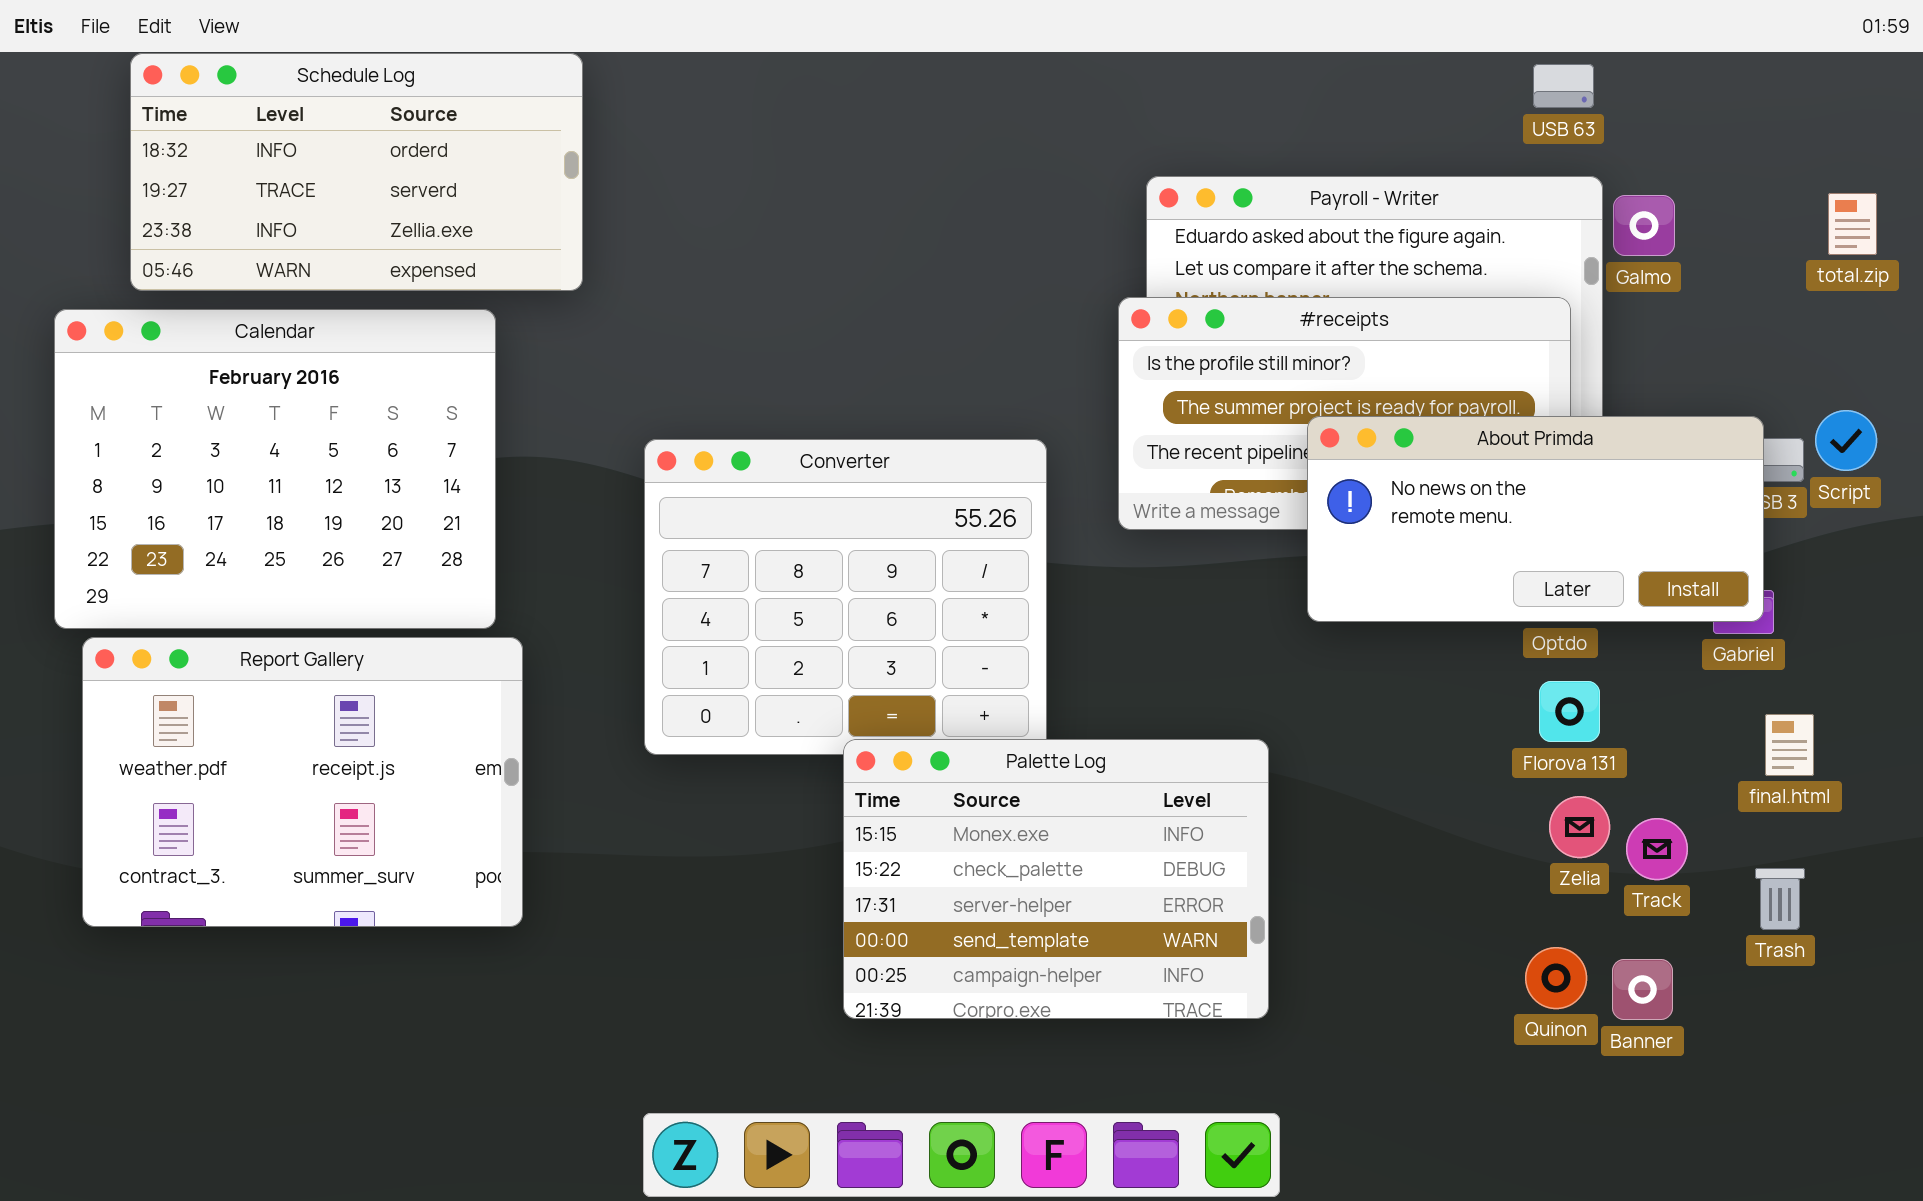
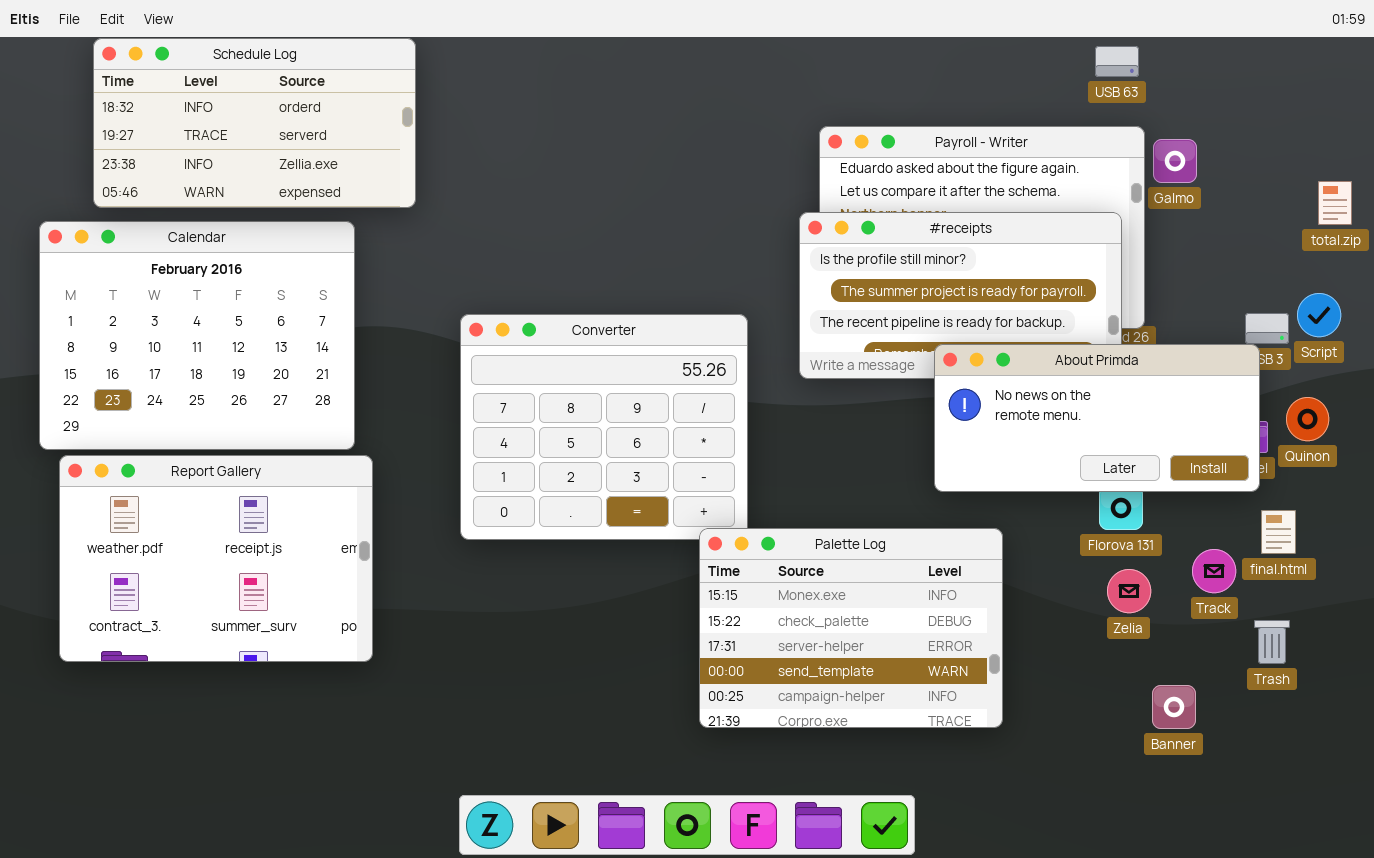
total.zip: [1828,193,1877,255] -> [1318,181,1352,225], moved
About Primda: [1307,416,1764,622] -> [934,344,1260,492], moved
Palette Log: [843,739,1269,1019] -> [699,528,1003,728], moved
Track: [1626,818,1688,880] -> [1192,549,1236,593], moved
Quinon: [1525,947,1587,1009] -> [1286,397,1329,441], moved

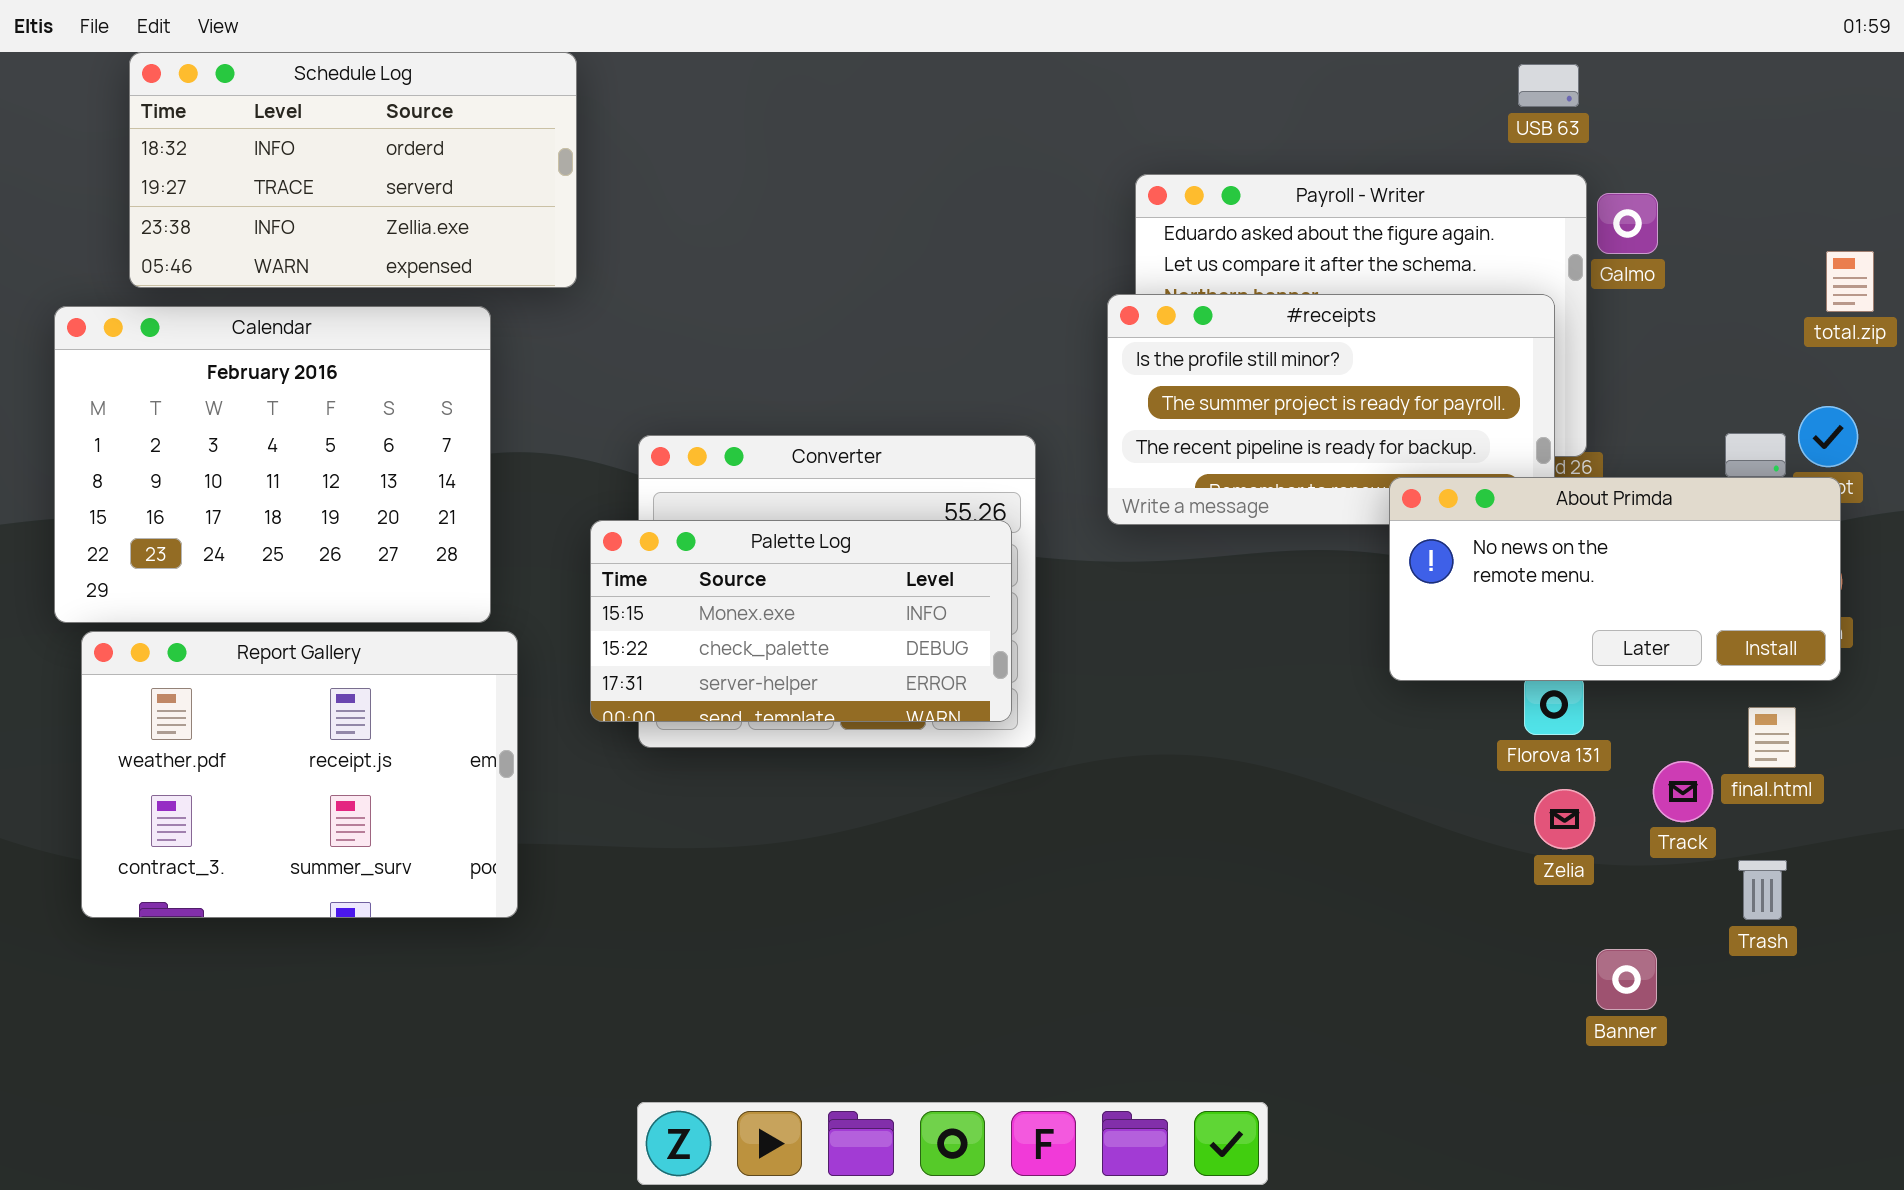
About Primda: [934,344,1260,492] -> [1389,477,1841,681], moved
Palette Log: [699,528,1003,728] -> [590,520,1012,722], moved, resized

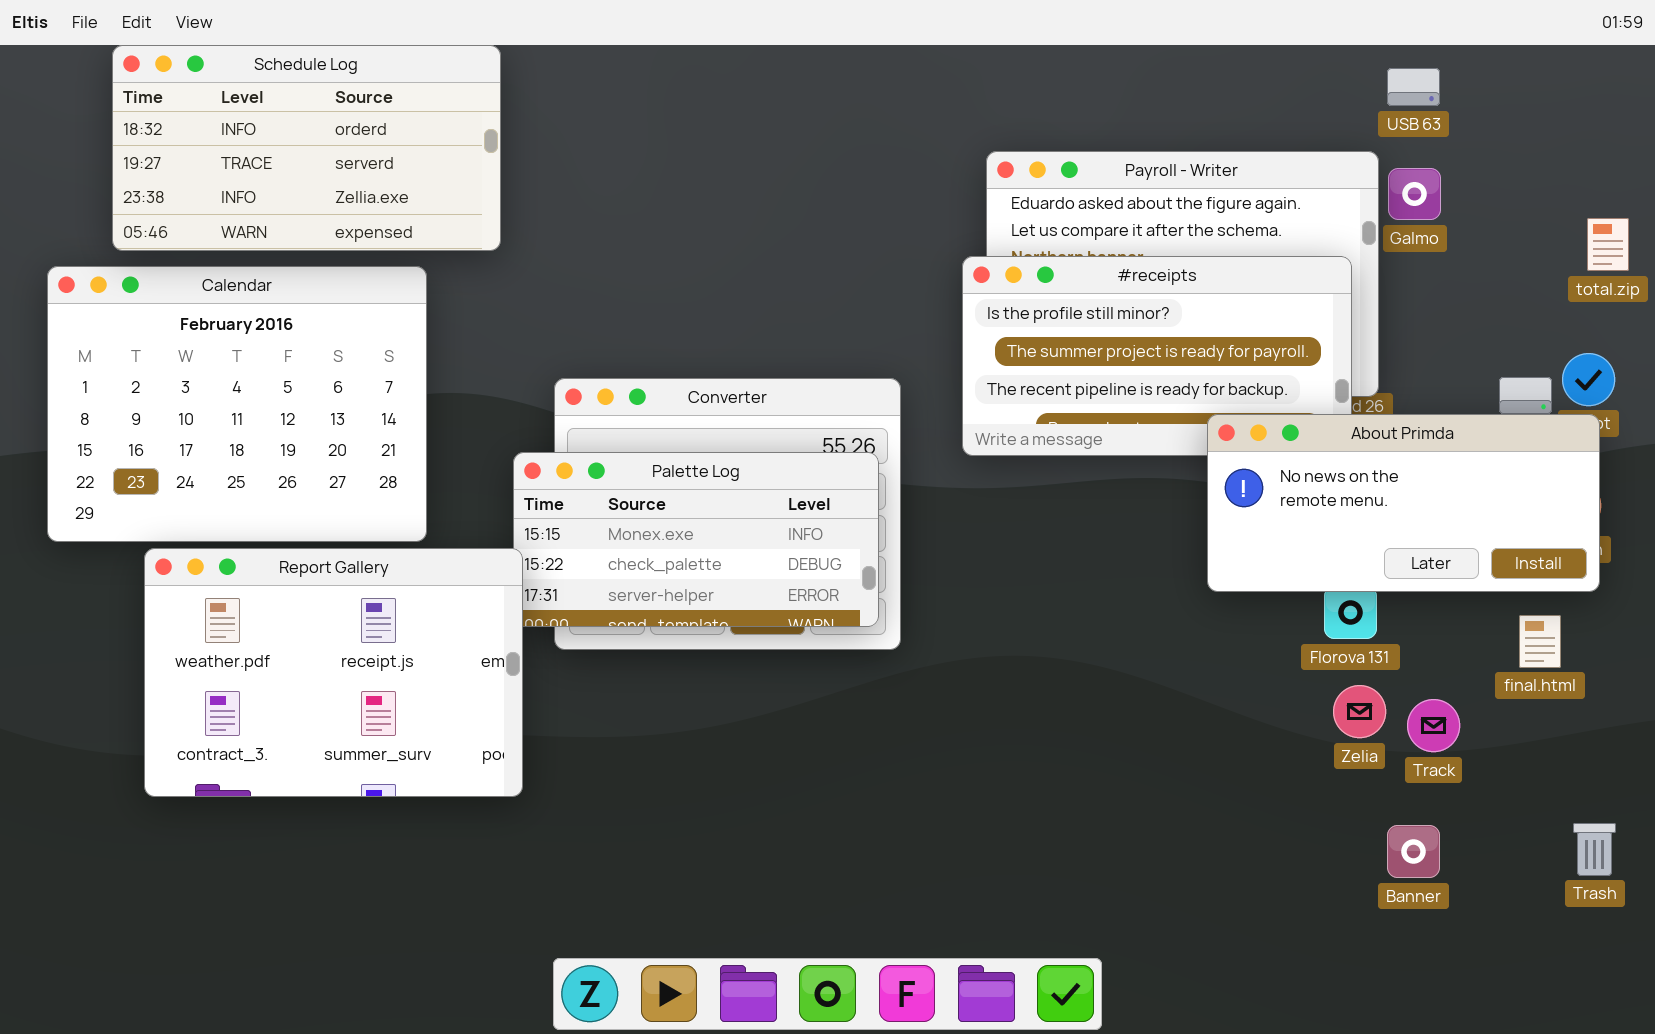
USB 63: [1518,64,1579,107] -> [1387,68,1440,106], moved
Report Gallery: [81,631,518,918] -> [144,548,523,797], moved
Track: [1653,761,1713,822] -> [1407,699,1460,752], moved
Trash: [1738,860,1787,920] -> [1573,823,1616,876], moved

